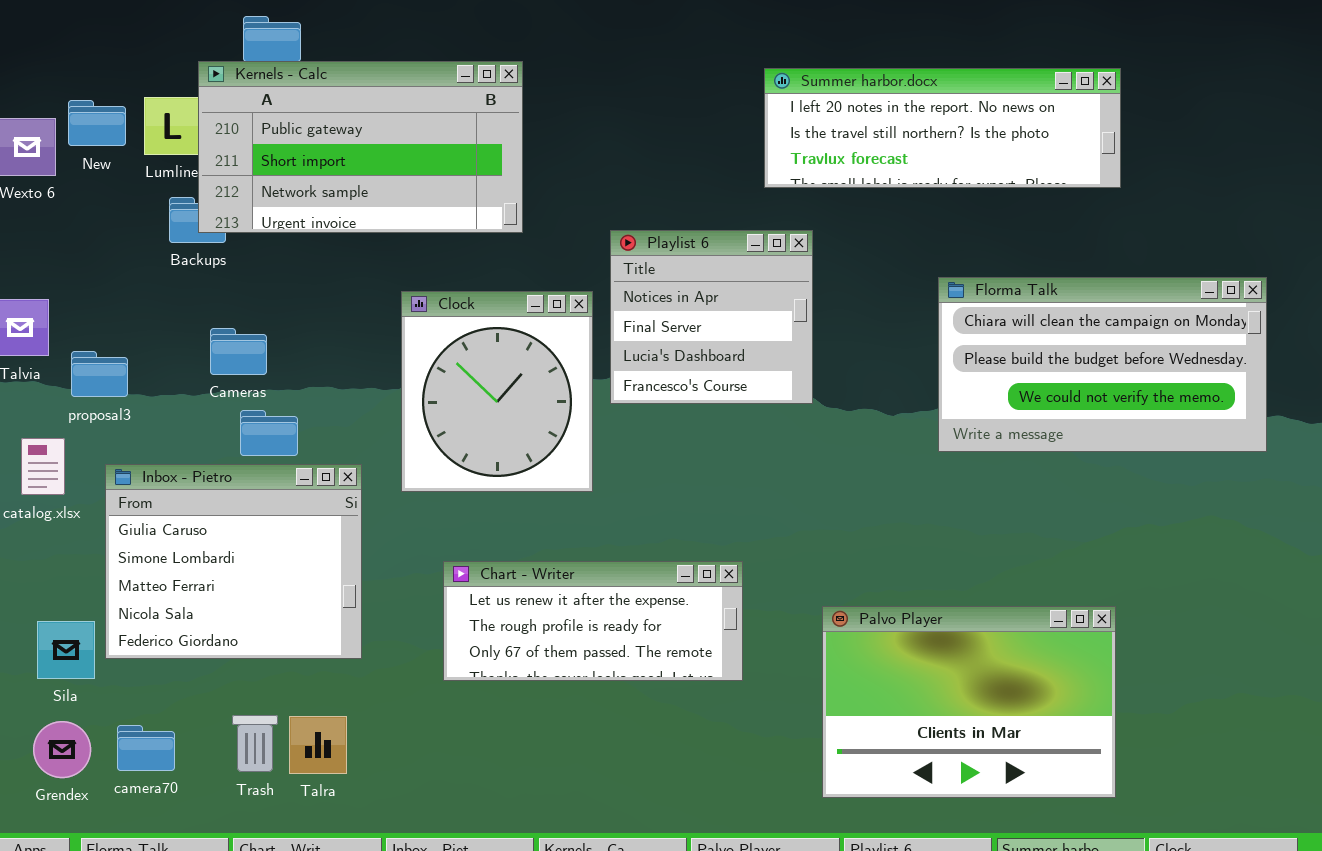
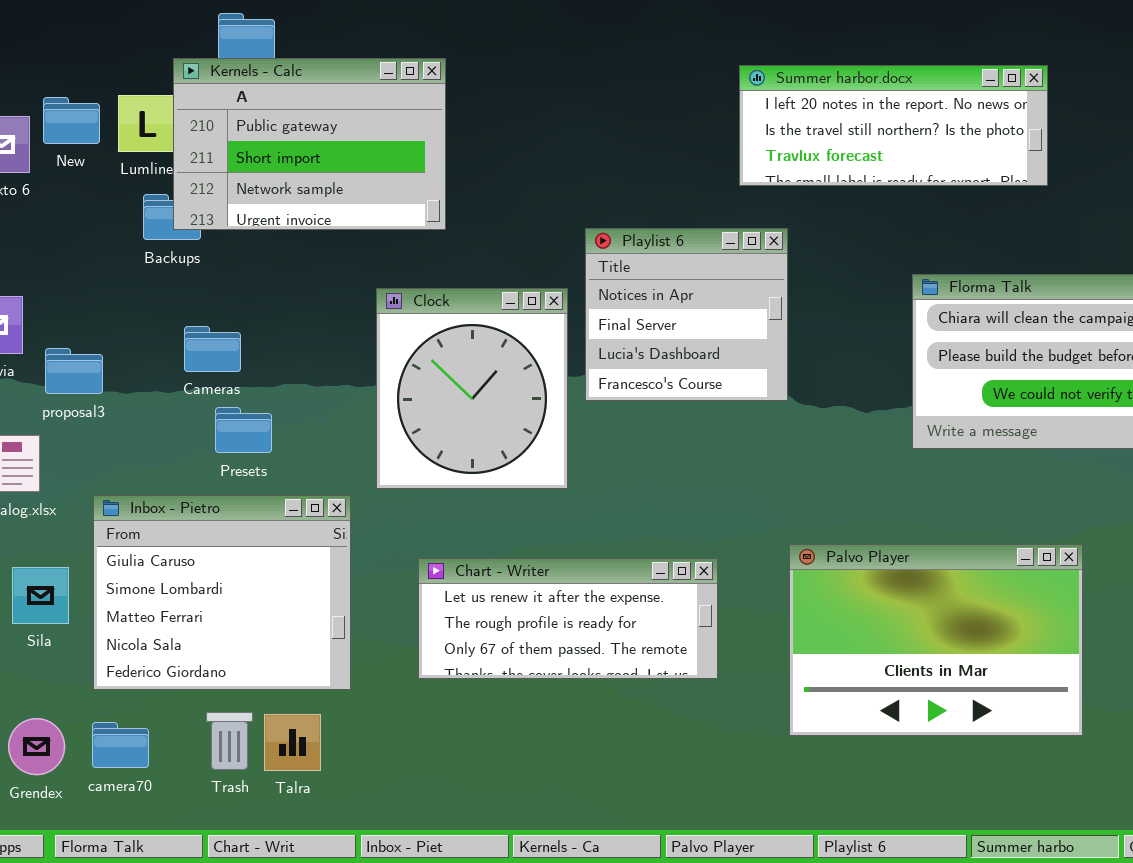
Kernels - Calc: [198,61,523,233] -> [173,58,446,230], resized
Summer harbor.docx: [764,68,1121,188] -> [739,65,1048,186], resized
Inbox - Pietro: [105,464,362,659] -> [93,495,351,690], moved
Palvo Player: [822,606,1116,798] -> [789,544,1083,736], moved
Sila: [37,621,95,679] -> [12,567,69,624], moved

